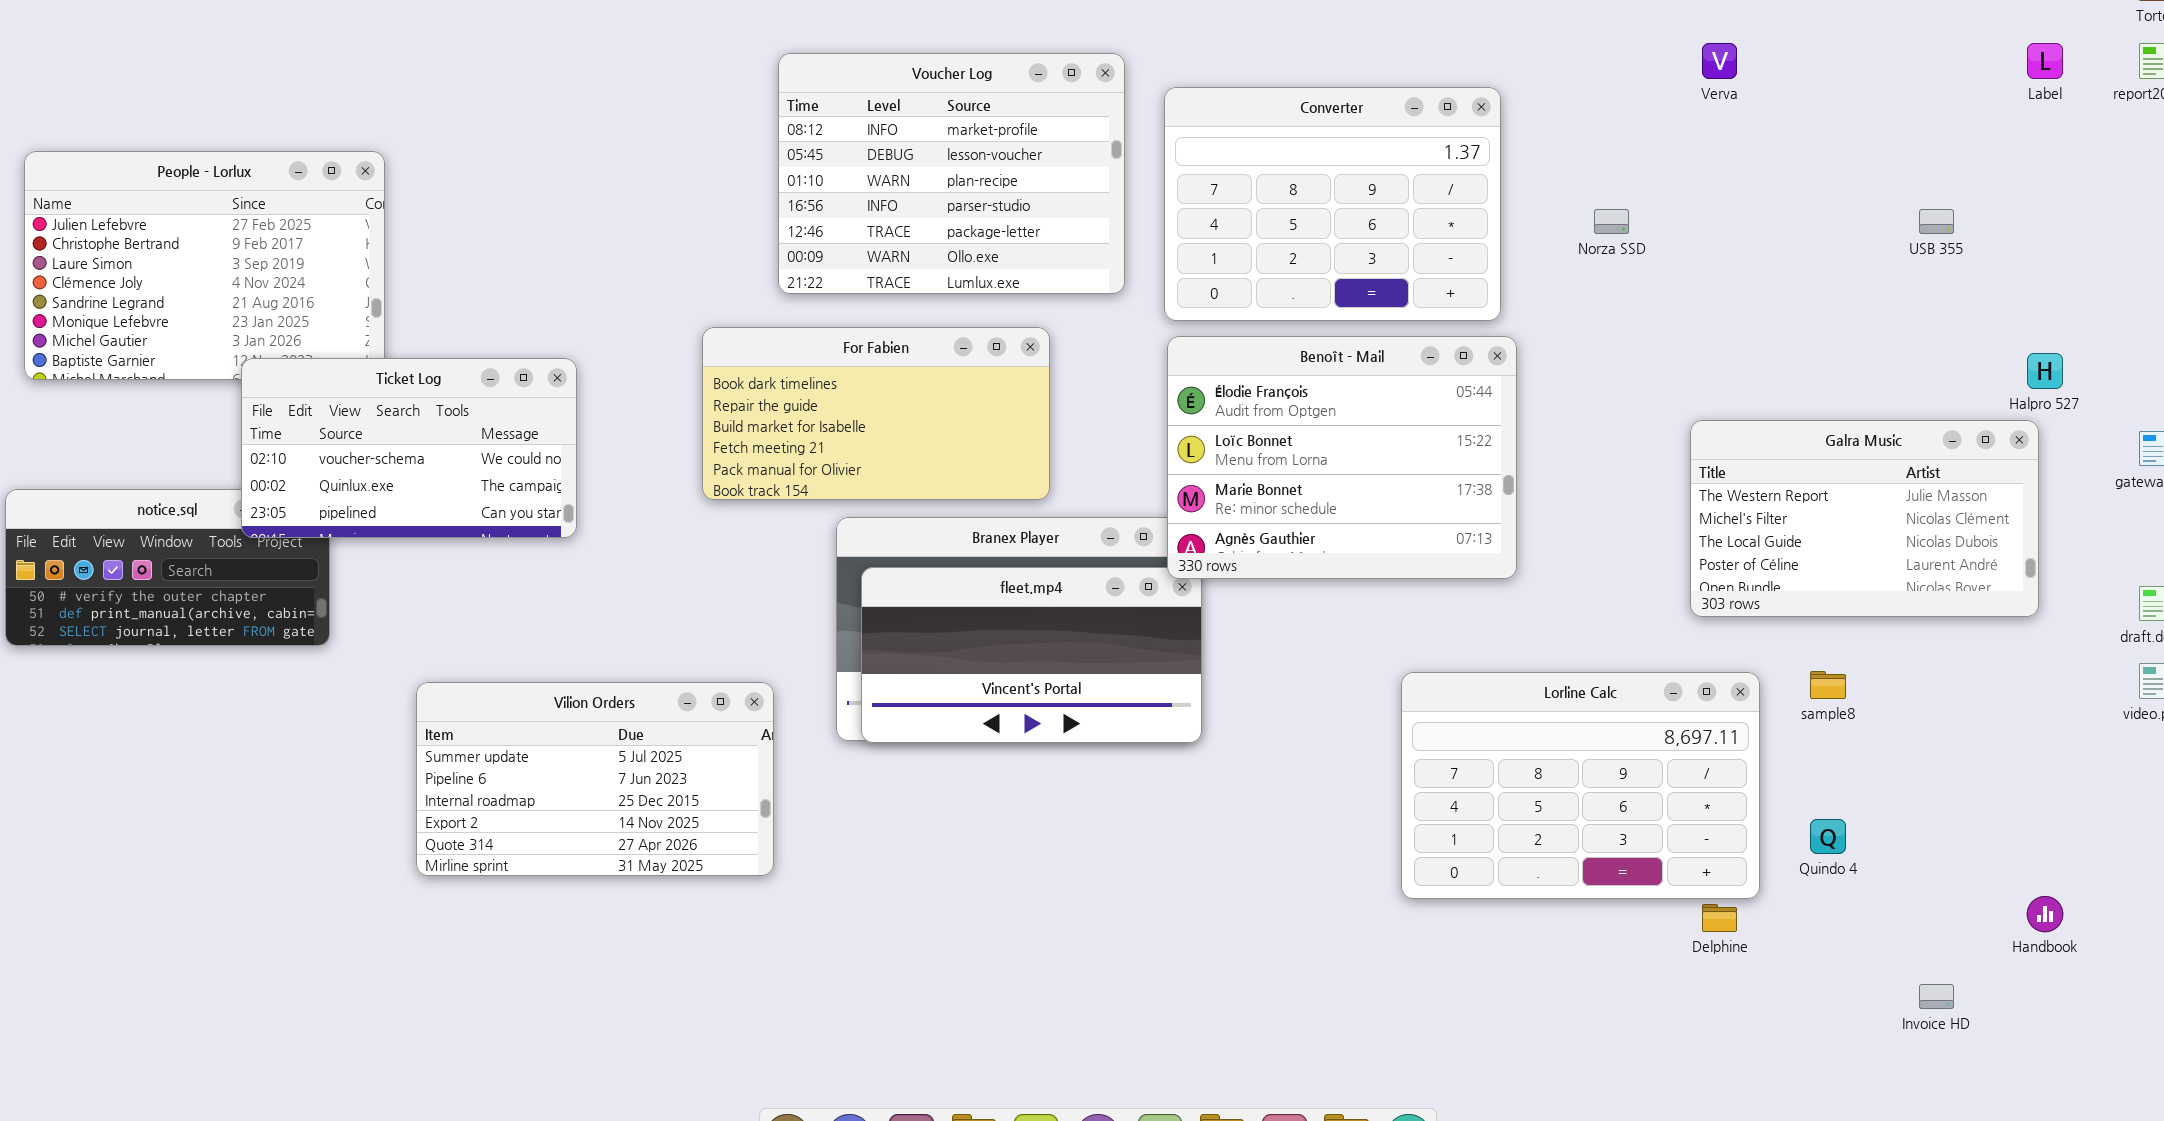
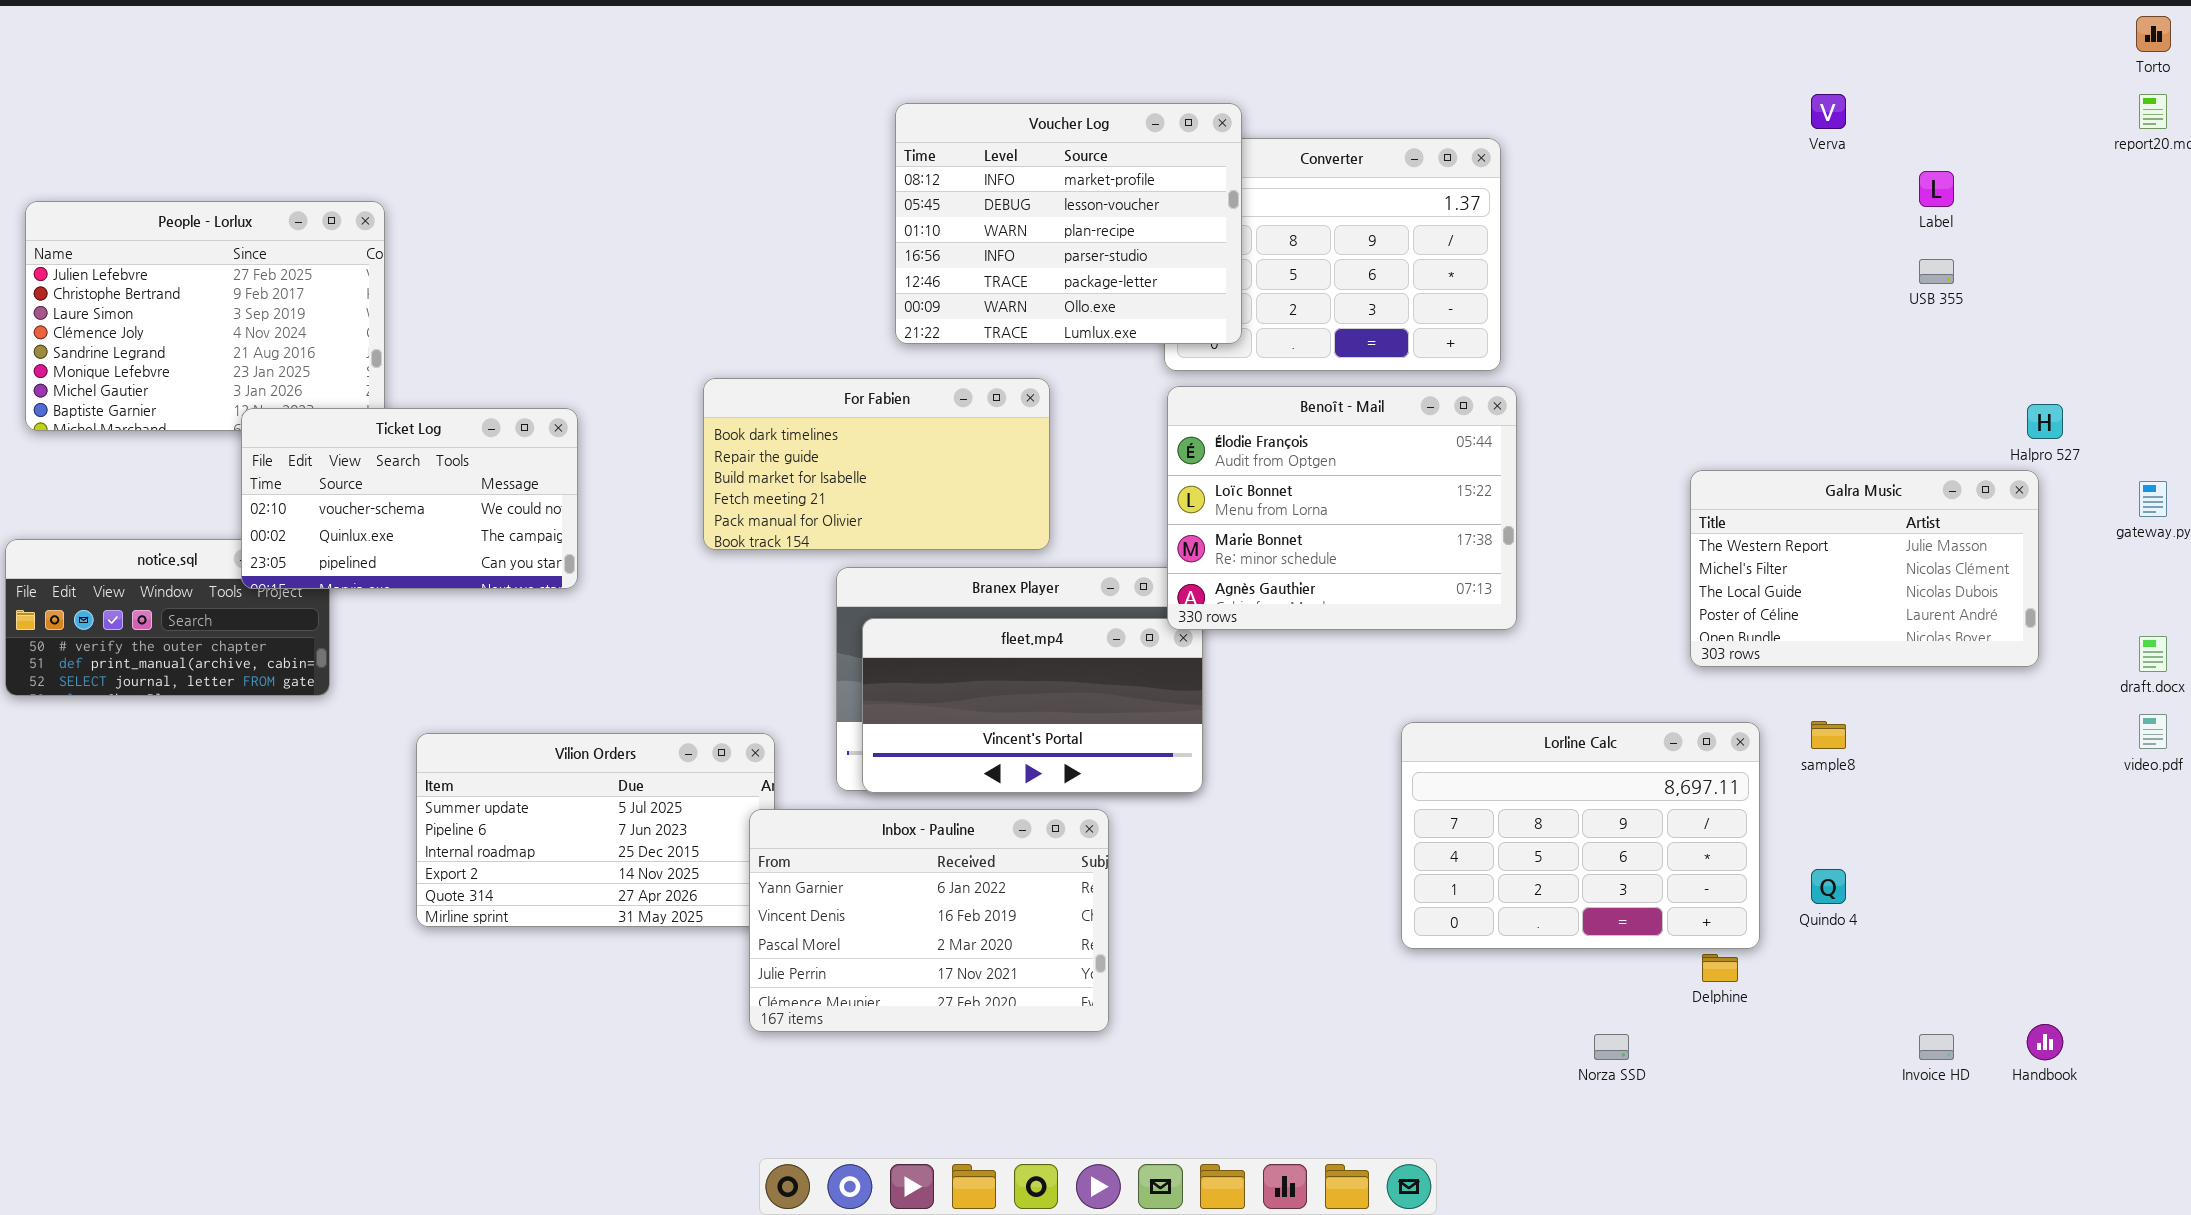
Verva: [1702,43,1737,79] -> [1811,94,1846,129], moved
Label: [2027,43,2063,79] -> [1919,171,1954,207], moved
Voucher Log: [778,53,1125,294] -> [895,103,1242,344], moved
Norza SSD: [1594,209,1629,234] -> [1594,1034,1629,1060], moved
Inbox - Pauline: none -> [749,809,1109,1032], opened
Handbook: [2027,896,2063,932] -> [2027,1024,2063,1060], moved

